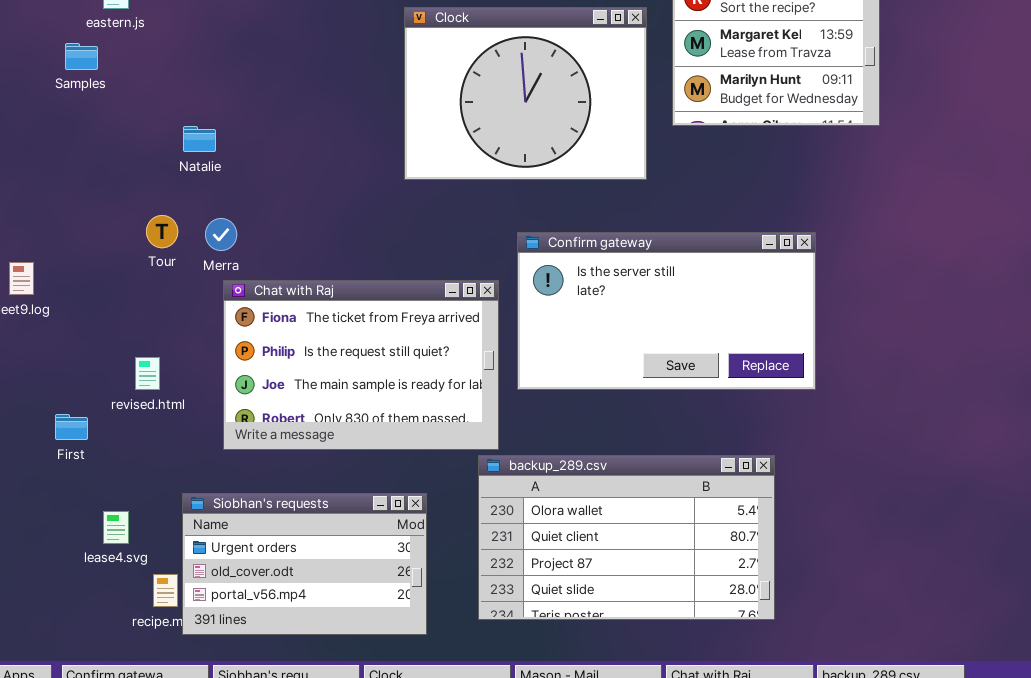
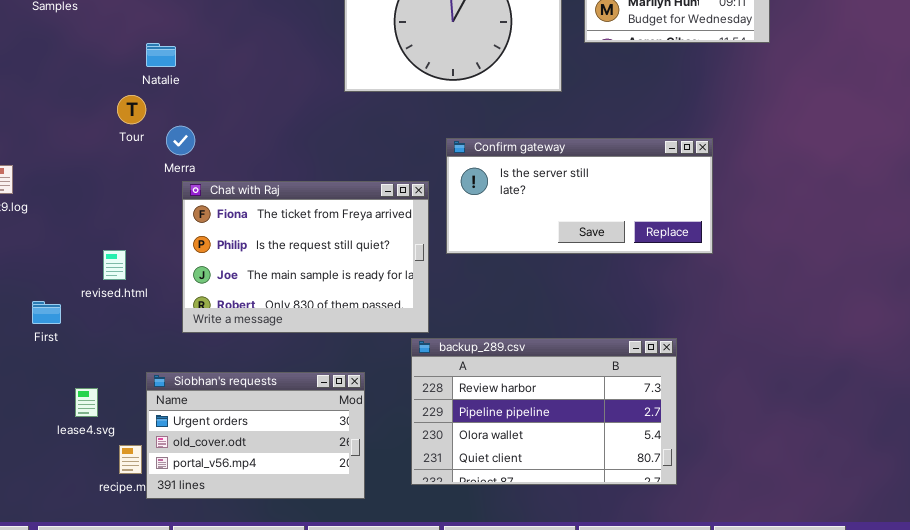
Tour: [146,215,178,248] -> [117,95,146,124], moved
Confirm gateway: [517,232,816,390] -> [446,138,713,254], resized
backup_289.csv: [478,455,775,620] -> [411,338,677,485], scrolled up 2 rows

